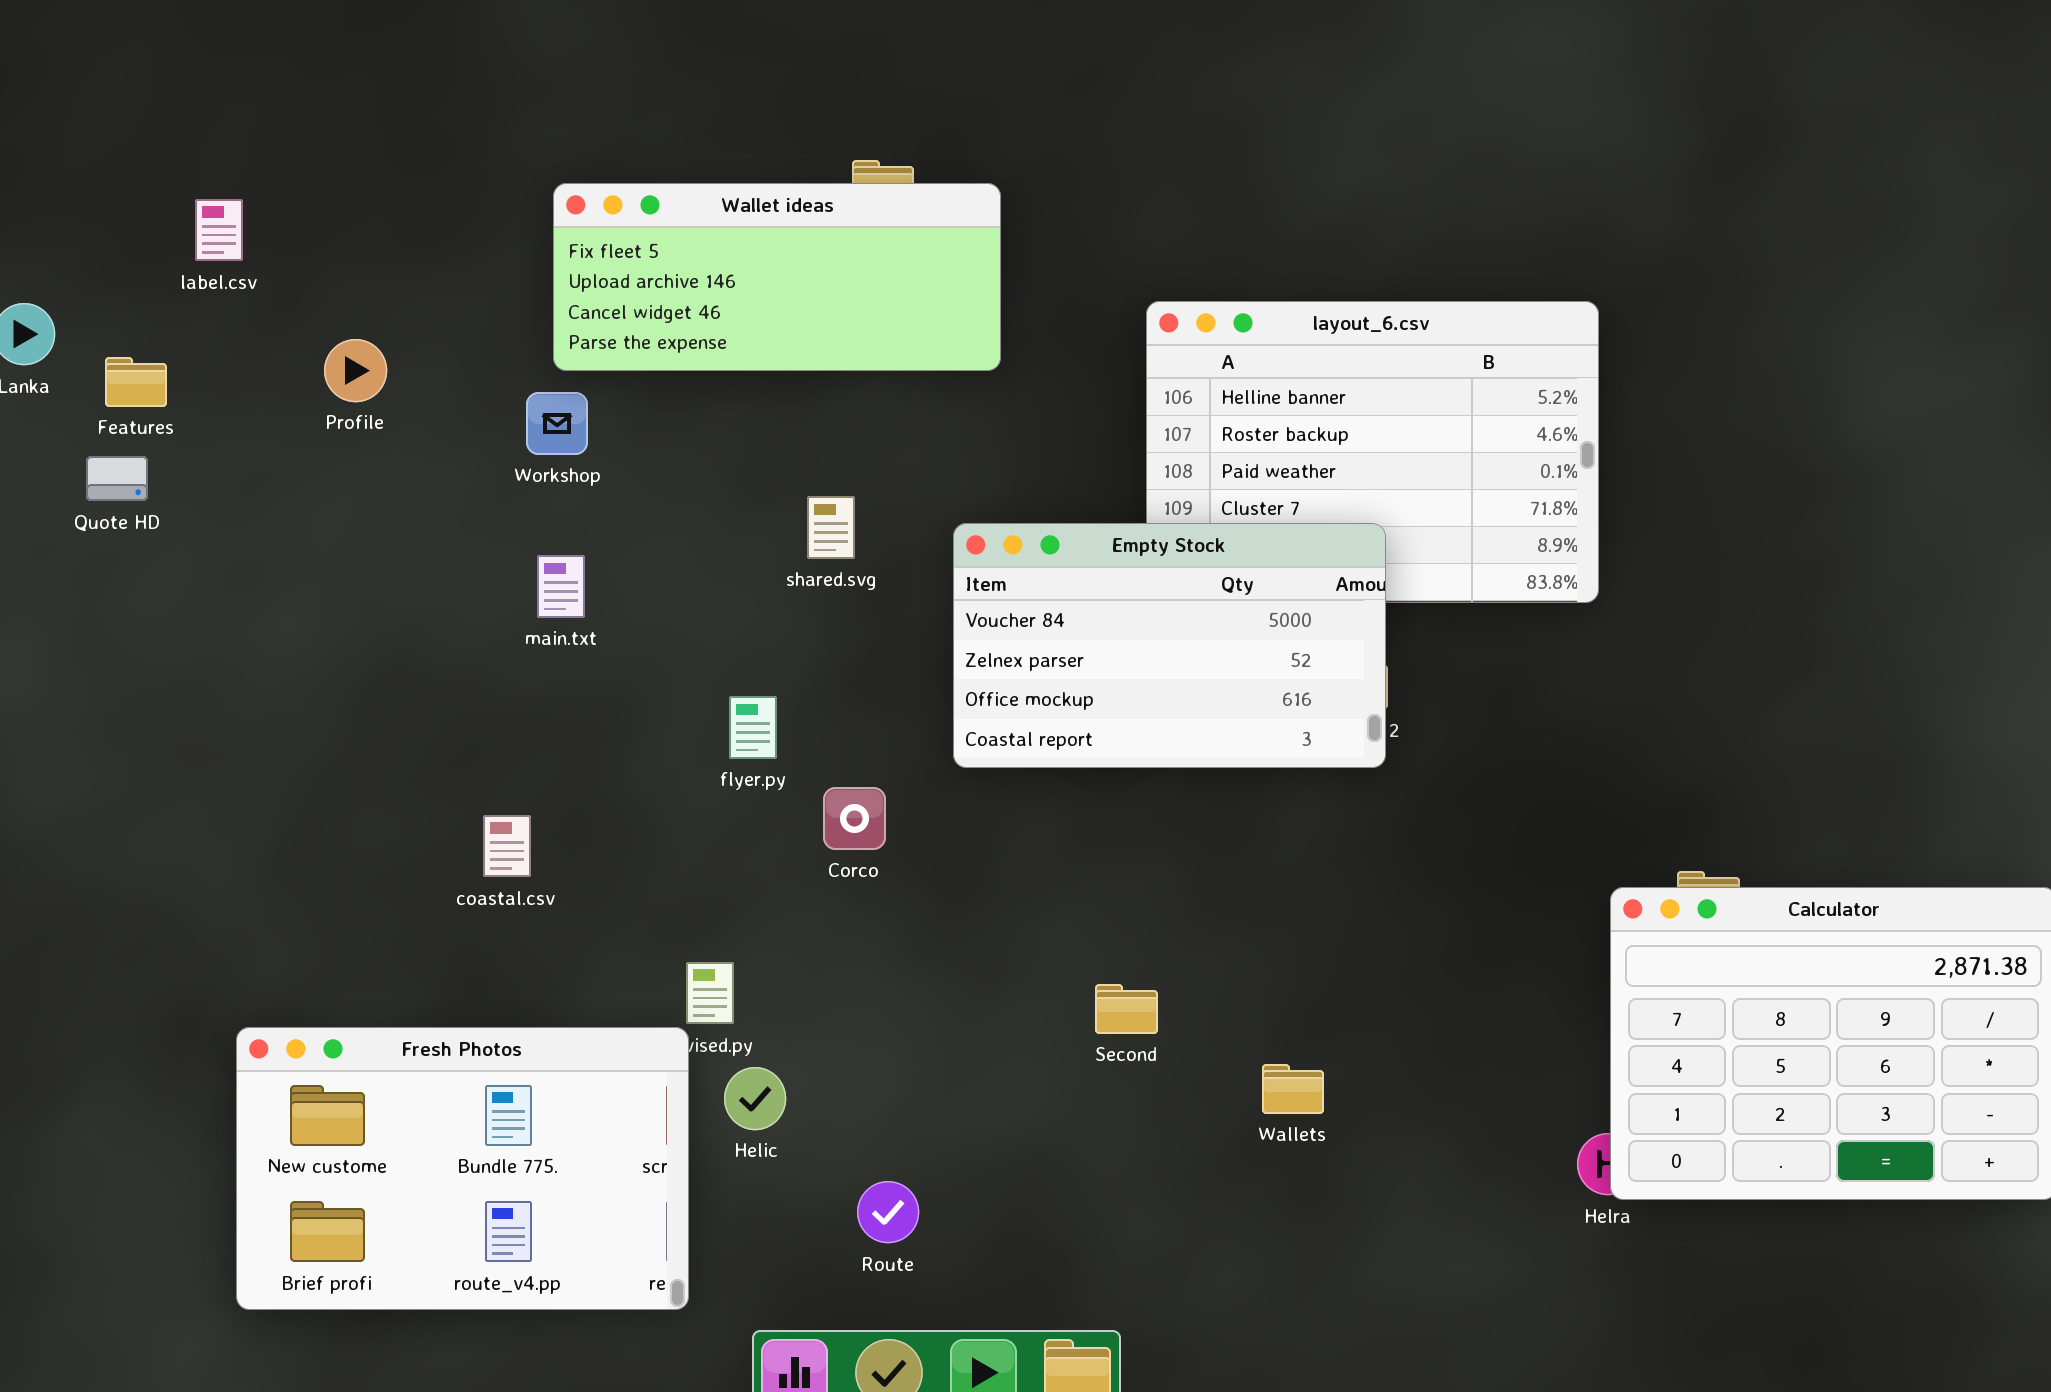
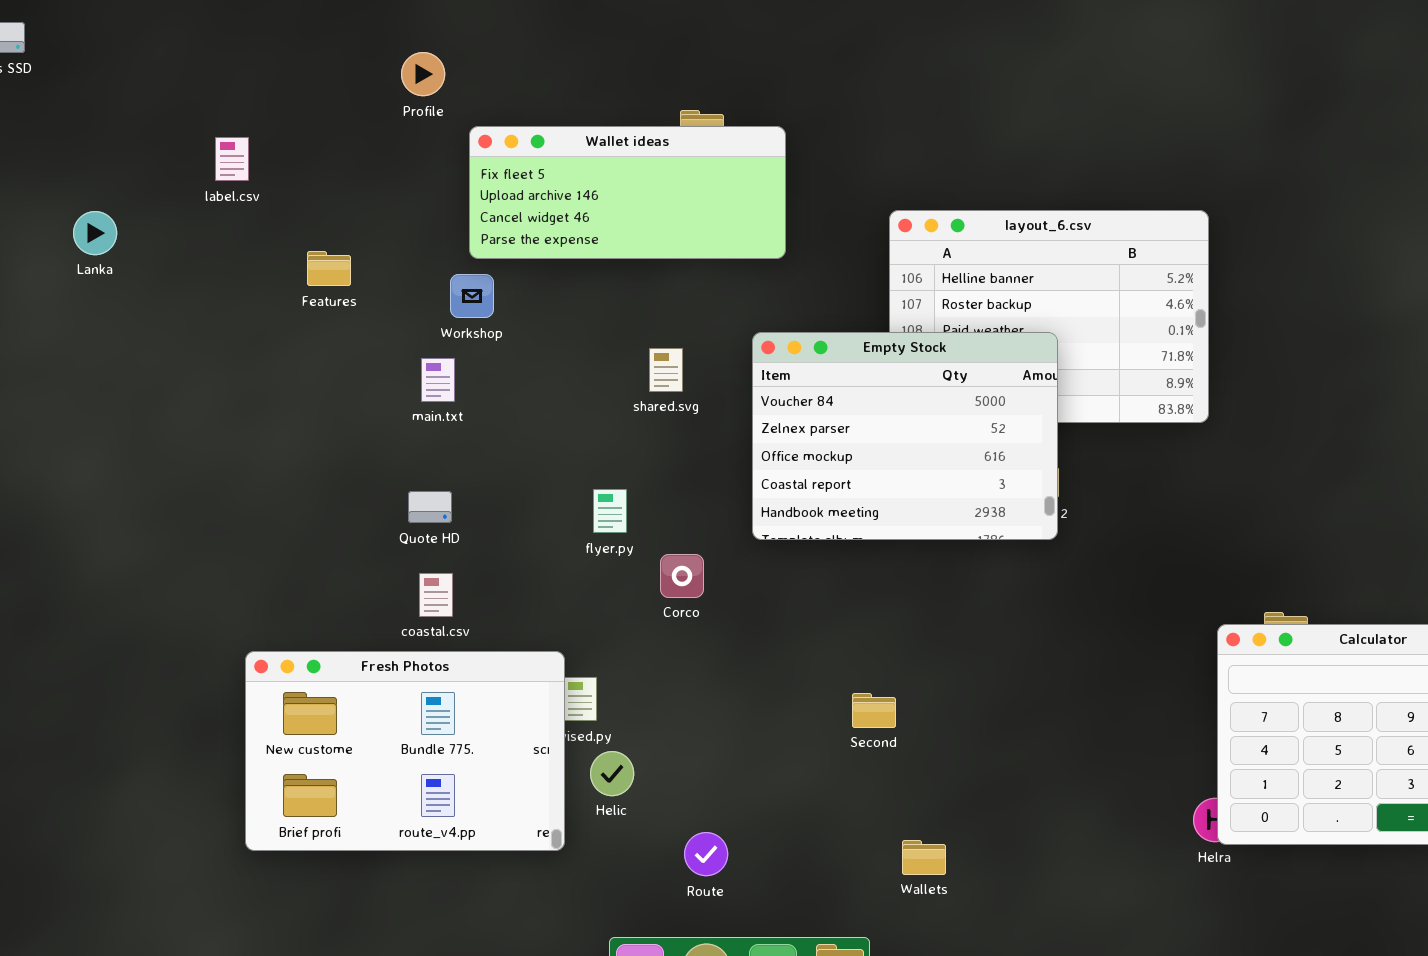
Profile: [324,339,387,402] -> [401,52,445,96], moved
Features: [105,357,167,407] -> [307,251,351,286], moved
Quote HD: [86,456,148,501] -> [408,491,452,523], moved
Empty Stock: [953,523,1386,768] -> [752,332,1058,540], resized
main.txt: [537,555,585,618] -> [421,358,455,402], moved
Fresh Photos: [236,1027,689,1310] -> [245,651,565,851], moved
Wallets: [1262,1064,1324,1114] -> [902,840,946,875], moved

